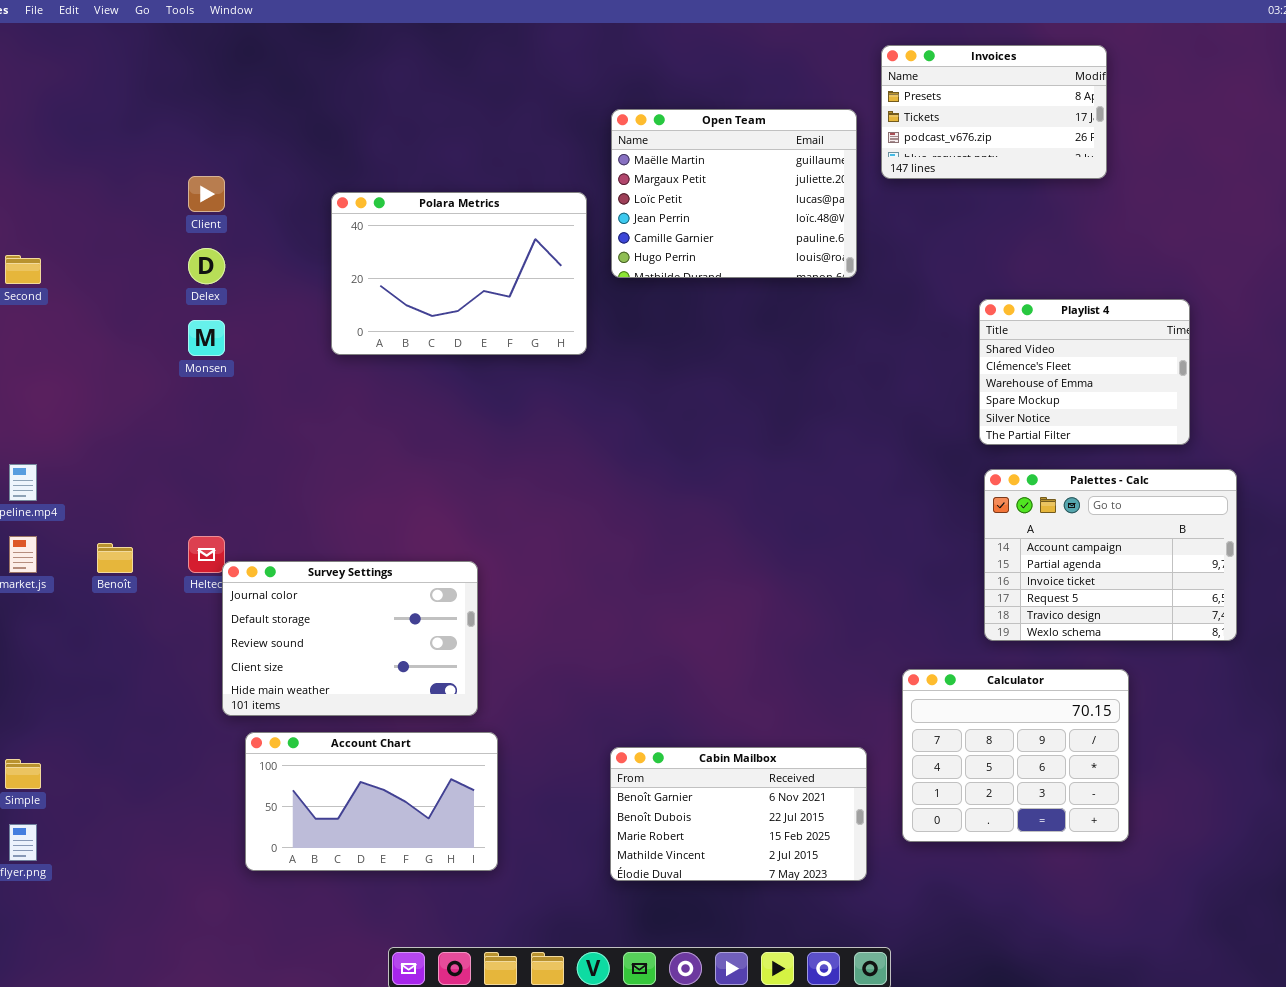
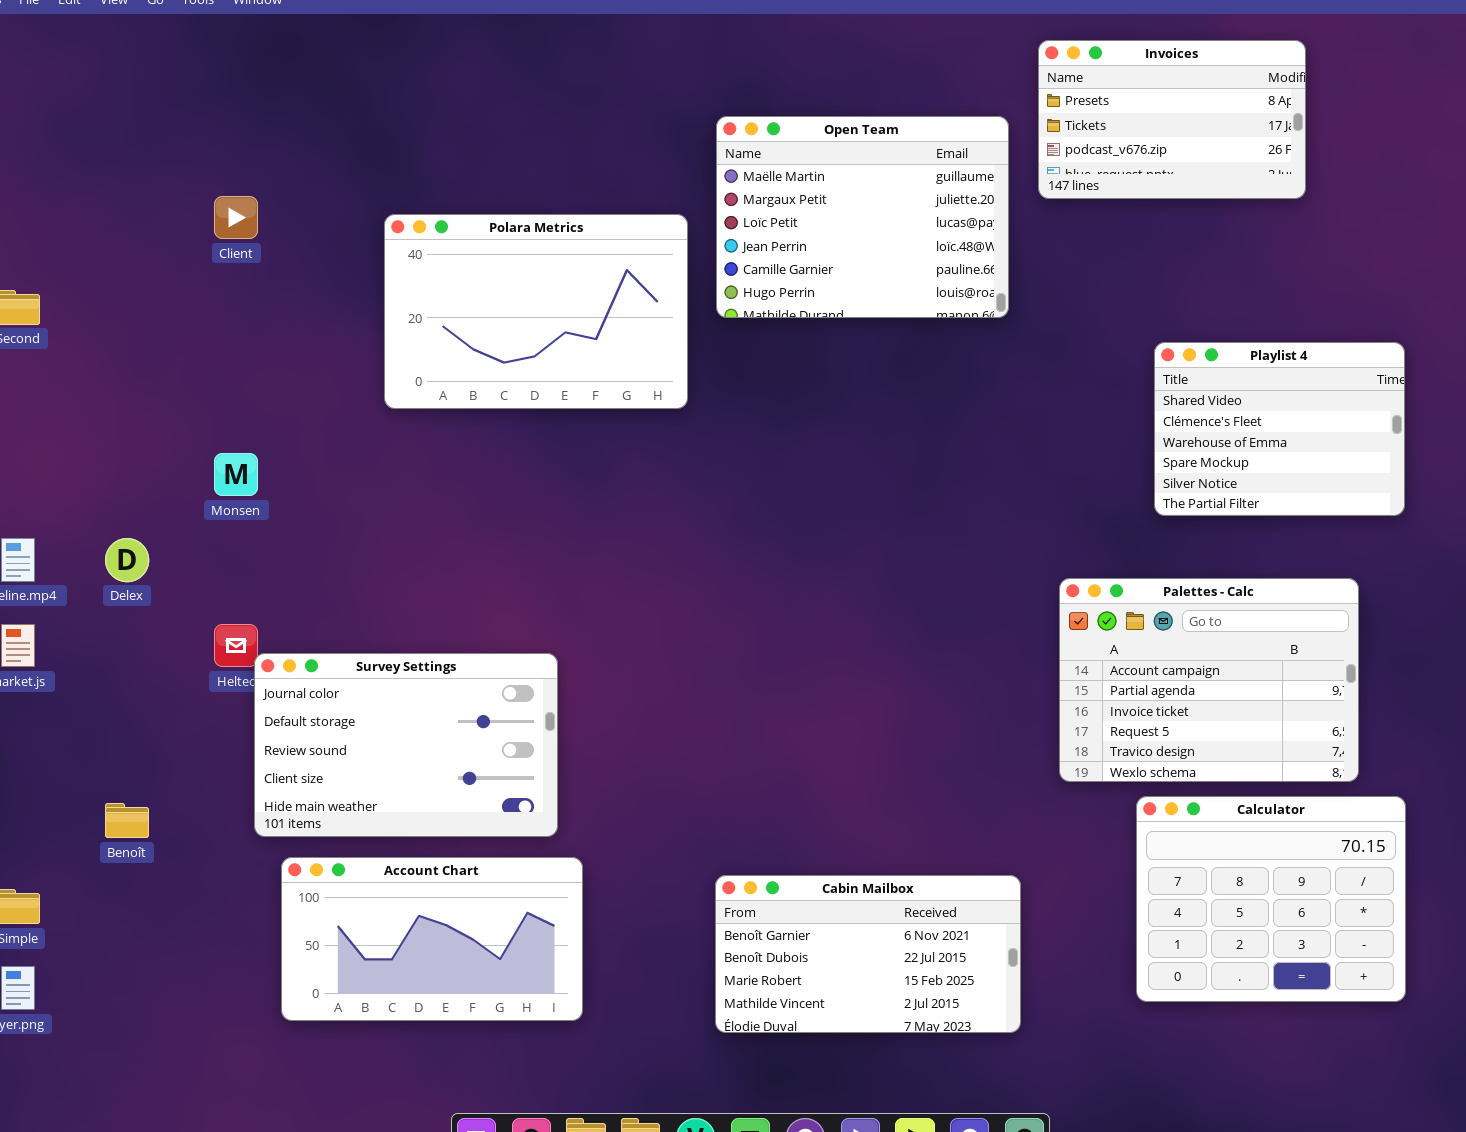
Delex: [188,248,225,284] -> [105,538,149,582], moved
Monsen: [188,320,225,356] -> [214,453,258,496], moved
Palettes - Calc: [984,469,1237,641] -> [1059,578,1359,782], moved
Benoît: [97,543,133,573] -> [105,803,149,838], moved
Calculator: [902,669,1129,842] -> [1136,796,1406,1002], moved

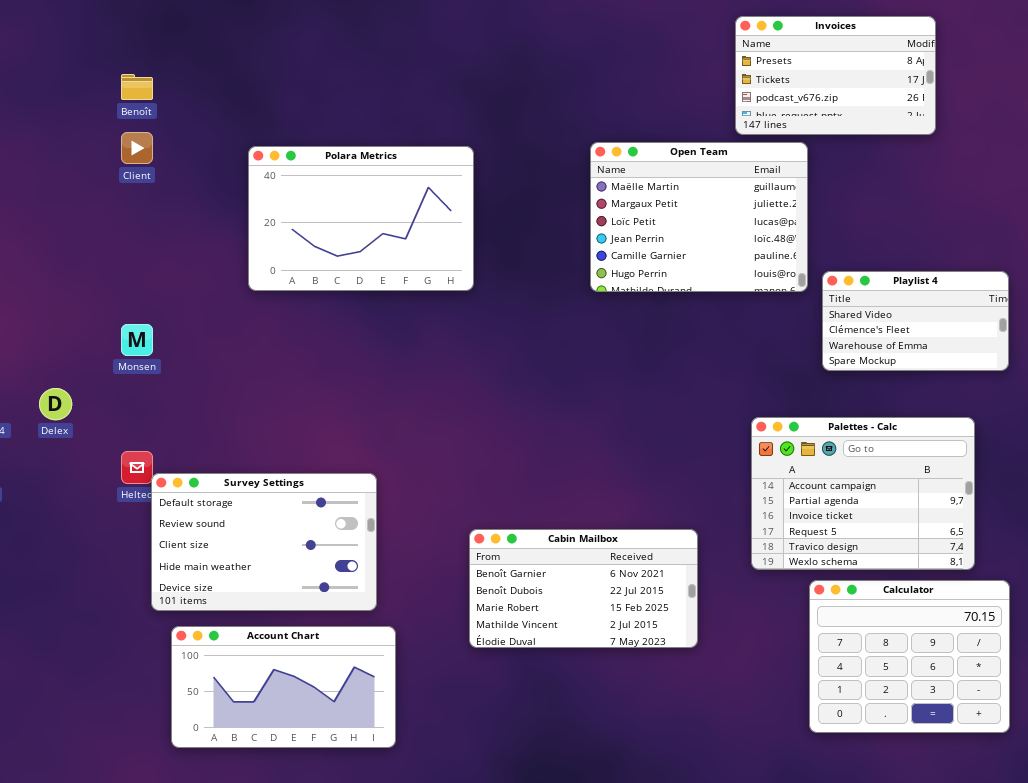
Open Team: [716,116,1009,318] -> [590,142,808,292], moved
Playlist 4: [1154,342,1405,516] -> [822,271,1009,371], resized
Survey Settings: [254,653,558,837] -> [151,473,377,611], scrolled down 1 row
Benoît: [105,803,149,838] -> [121,74,153,100], moved
Cabin Mailbox: [715,875,1021,1033] -> [469,529,698,648], moved

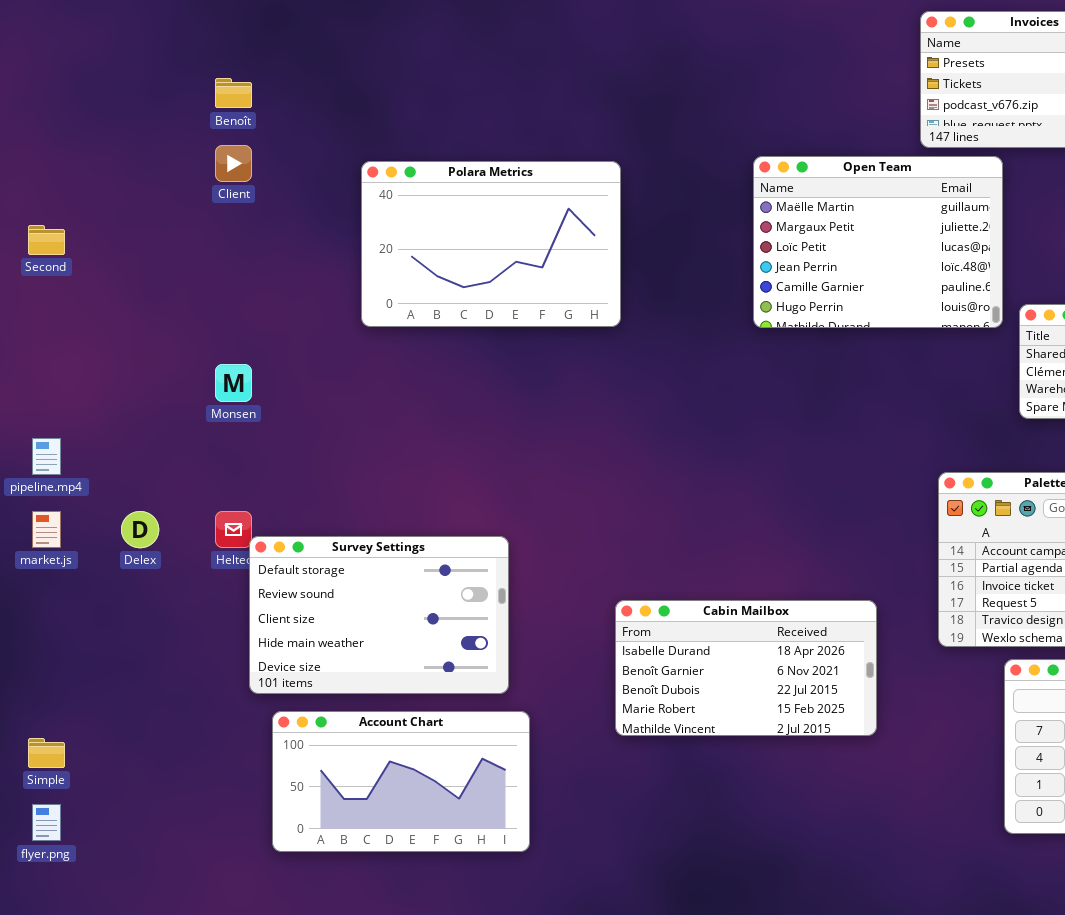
Delex: [39,388,72,420] -> [121,511,159,548], moved
Cabin Mailbox: [469,529,698,648] -> [615,600,877,736], scrolled up 1 row

